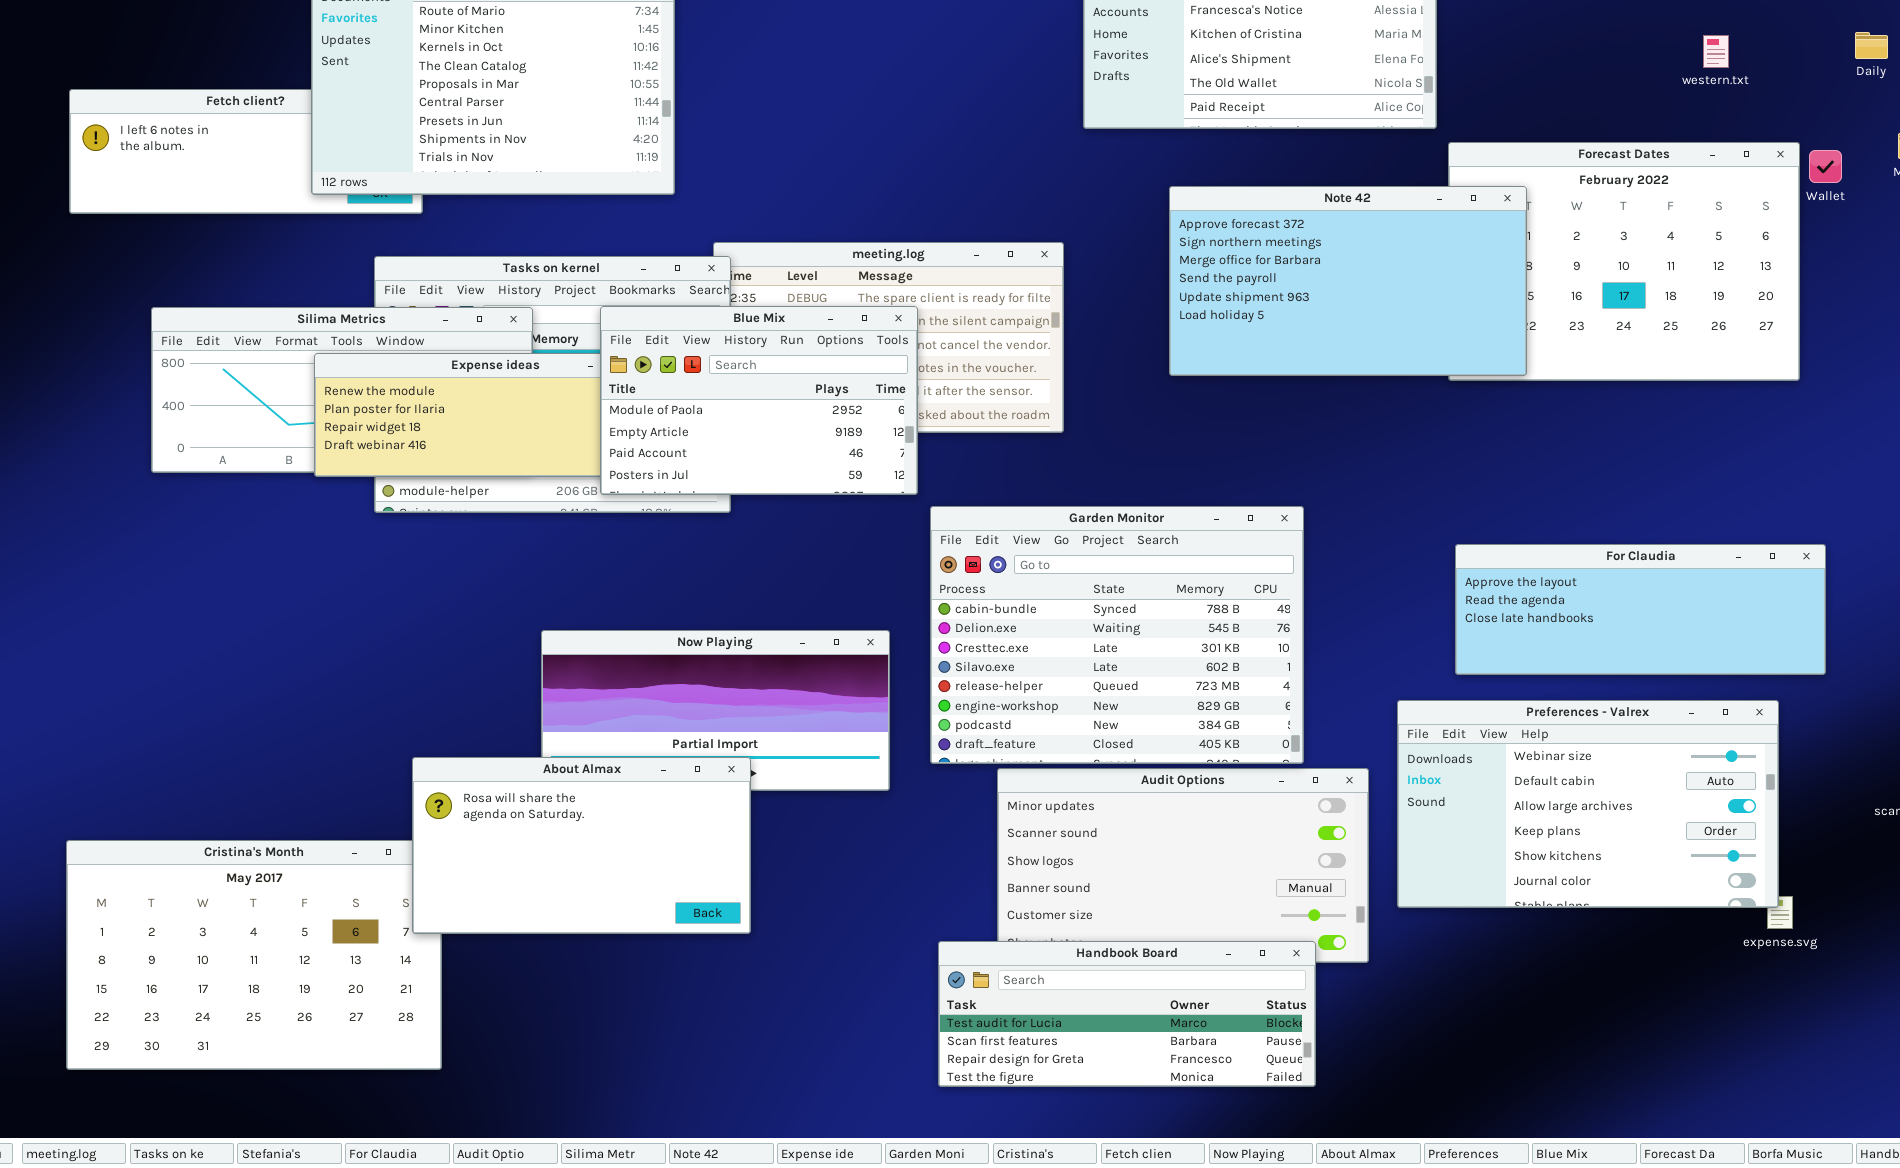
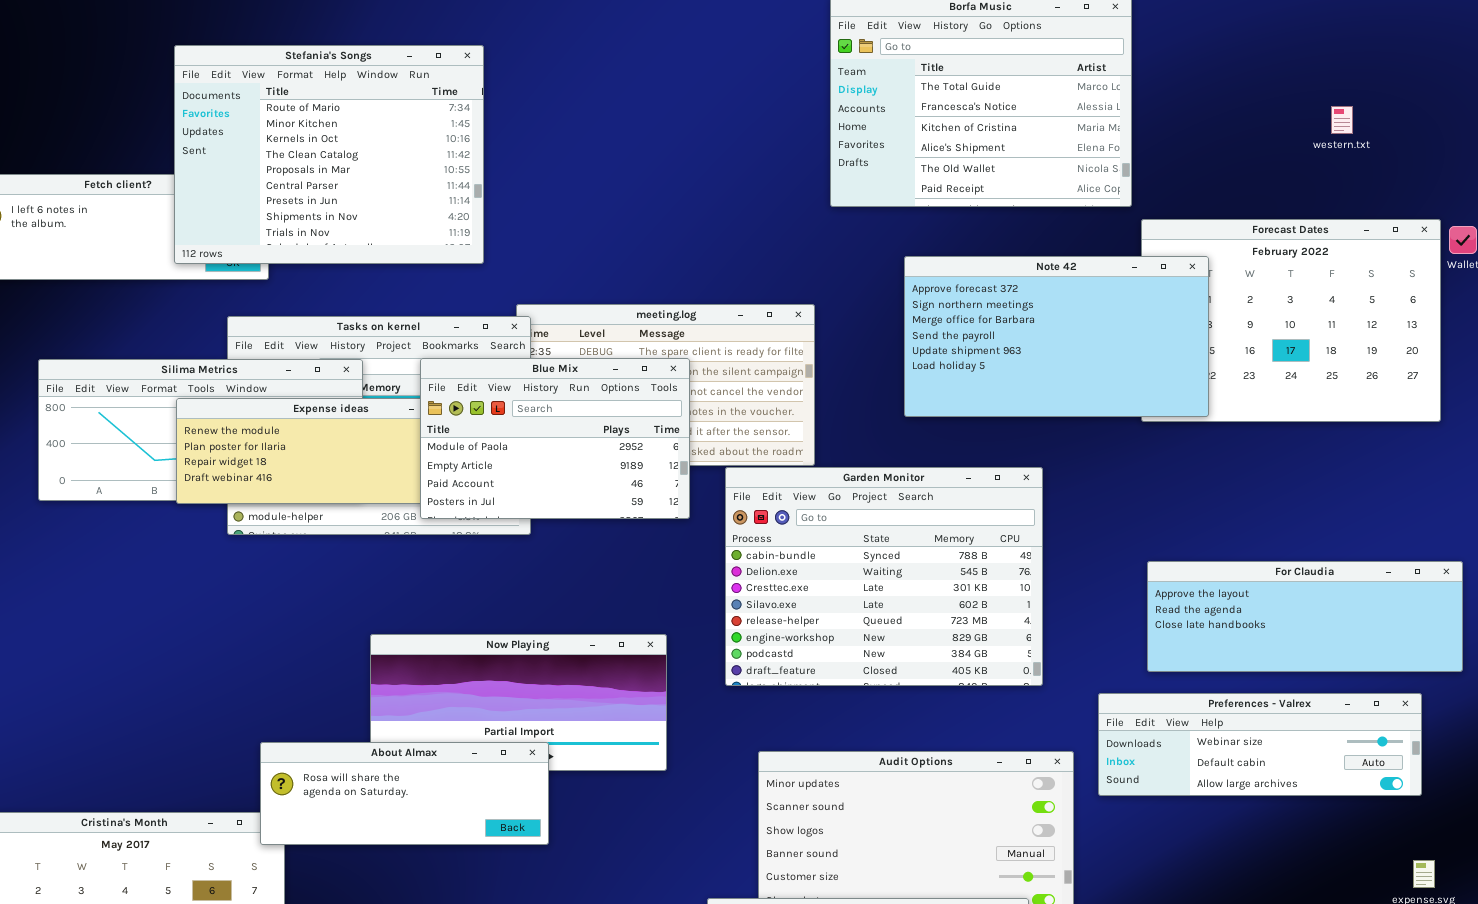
western.txt: [1703,35,1729,68] -> [1331,106,1353,134], moved
Garden Monitor: [930,506,1304,764] -> [725,467,1043,686], moved
Preferences - Valrex: [1397,700,1779,908] -> [1098,693,1422,796], resized
About Almax: [412,757,751,934] -> [260,742,549,845], resized

